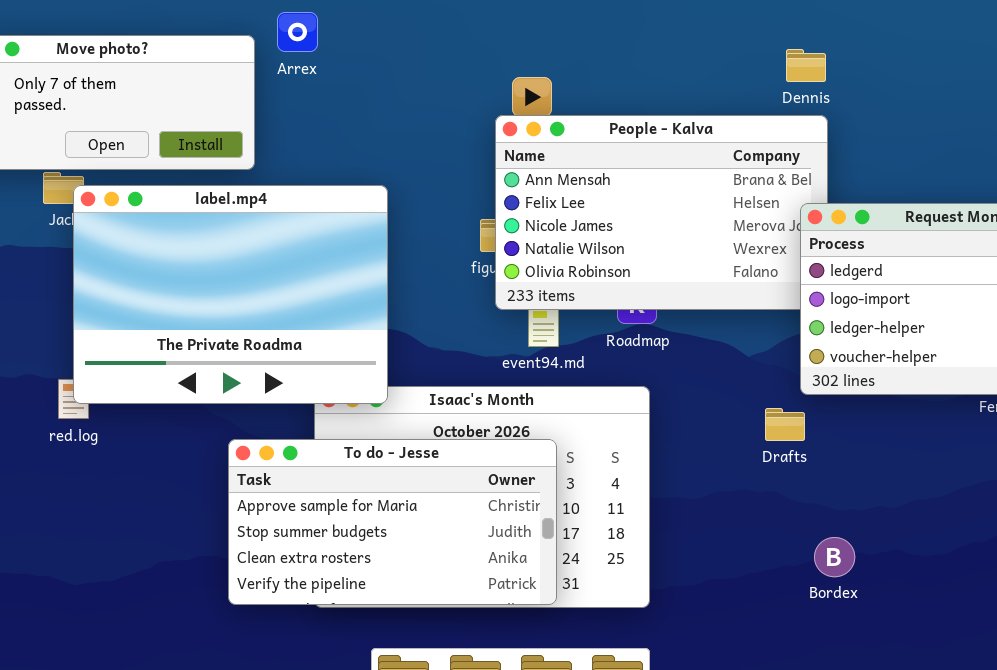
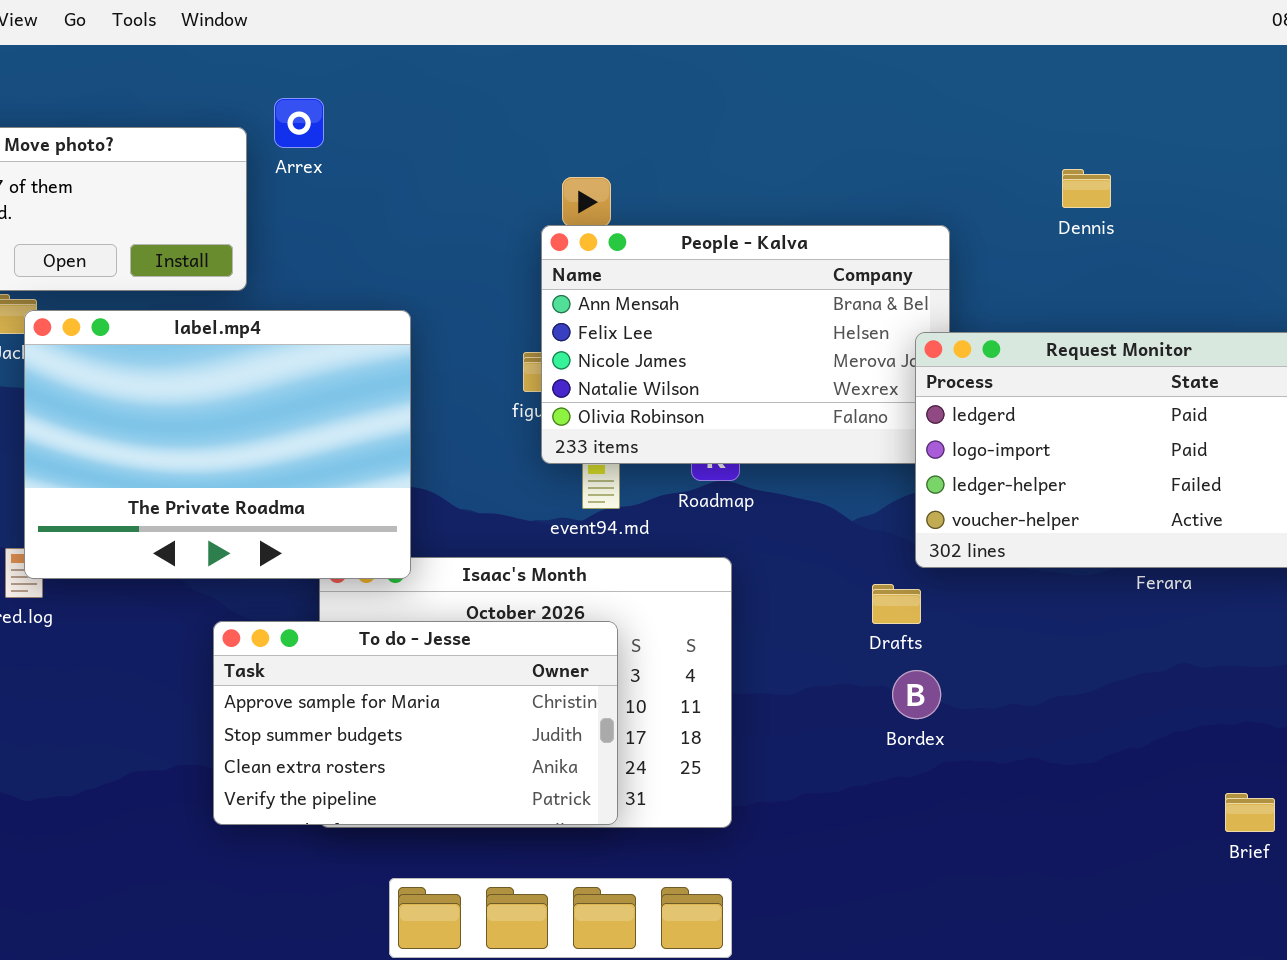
Dennis: [786,49,826,82] -> [1062,169,1111,208], moved
Bordex: [814,537,855,577] -> [892,670,941,719], moved

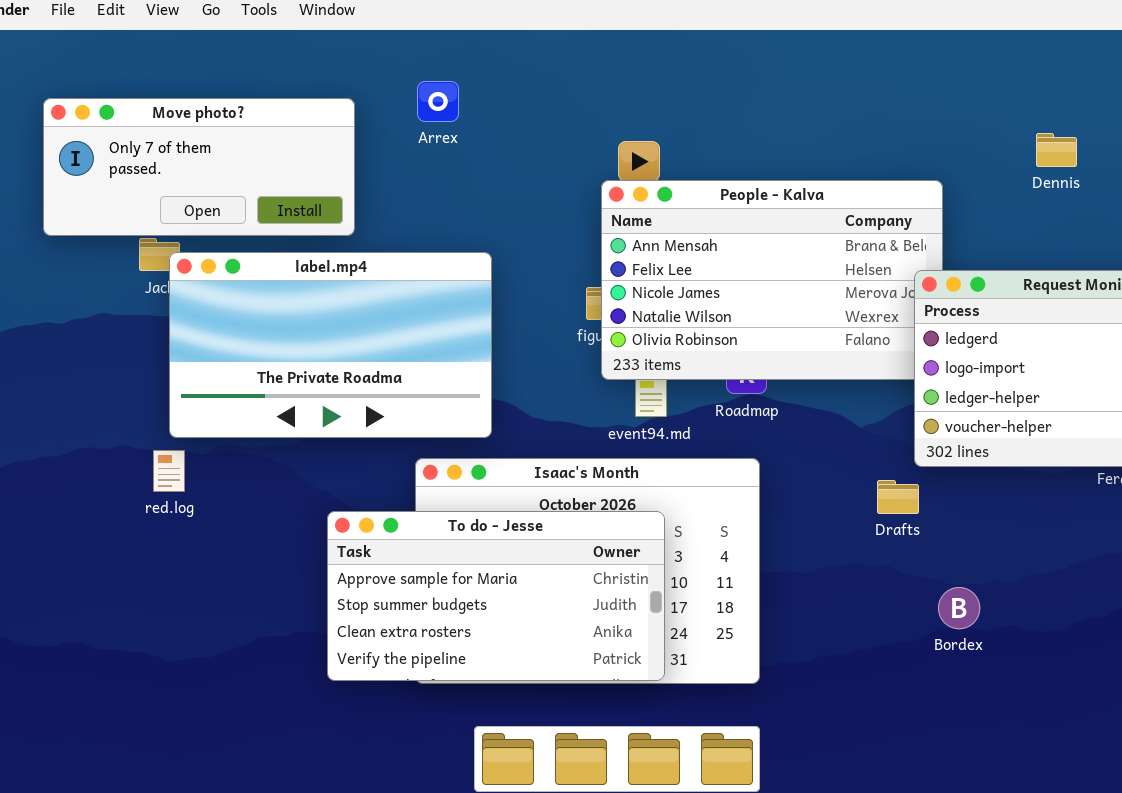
Arrex: [274,98,324,148] -> [417,81,459,122], moved
label.mp4: [24,310,411,579] -> [169,252,492,438], resized
Bordex: [892,670,941,719] -> [938,587,980,629], moved

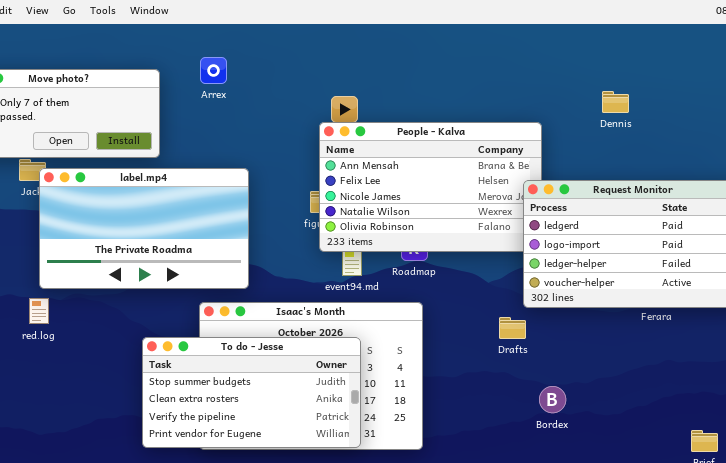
To do - Jesse: [327,511,665,681] -> [142,337,361,448], scrolled down 1 row

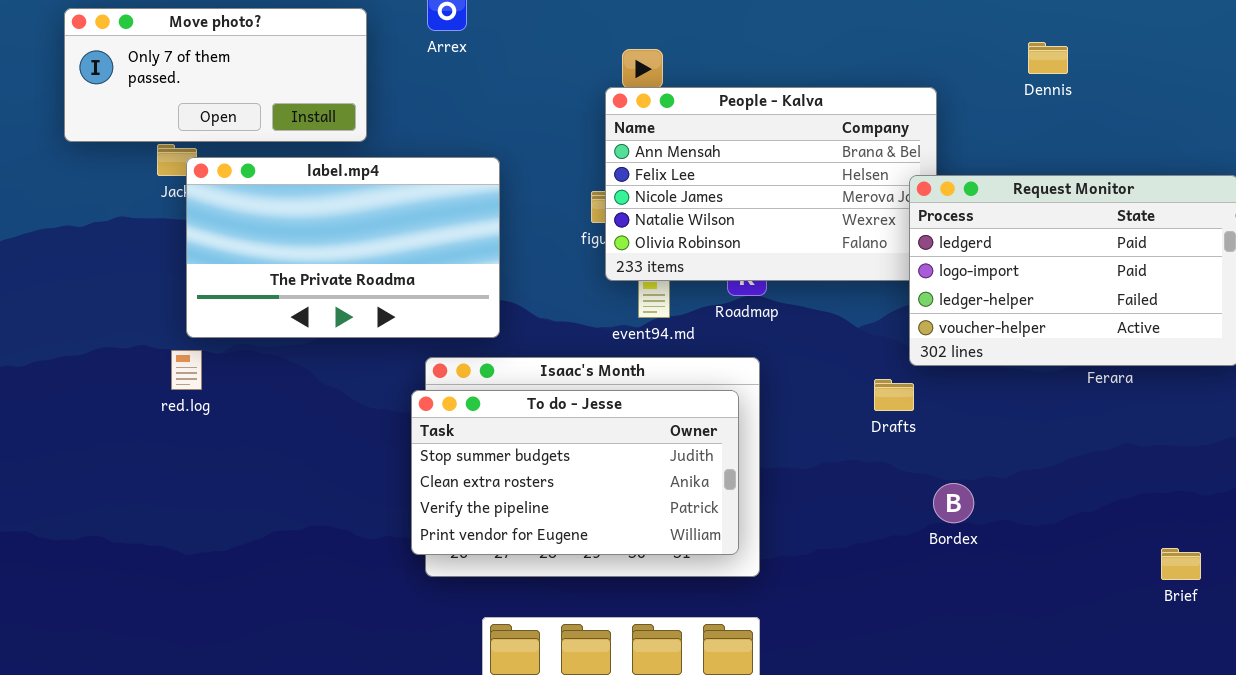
To do - Jesse: [142,337,361,448] -> [411,390,739,555], moved

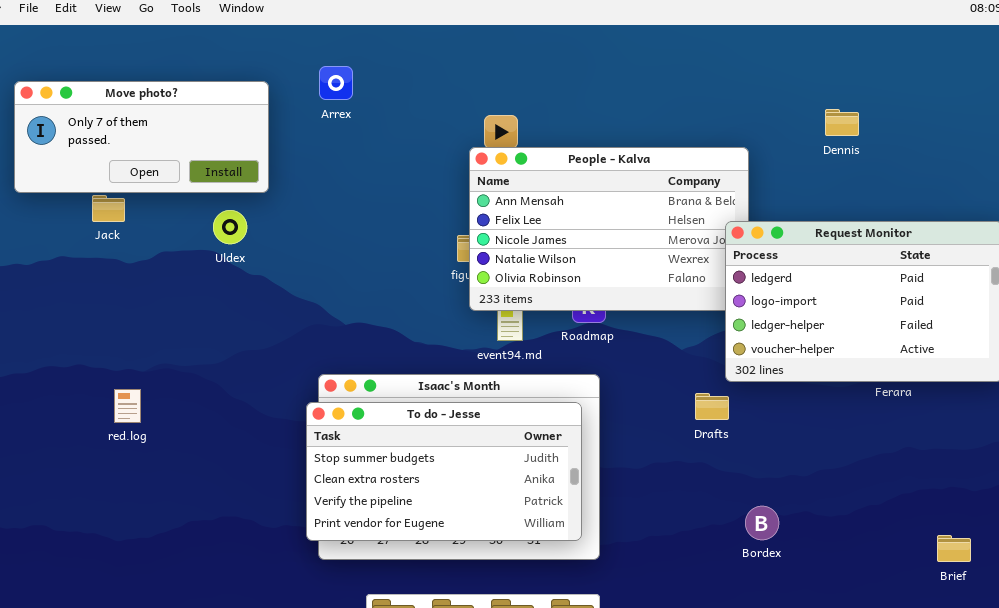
label.mp4: [186,157,500,338] -> none, closed
red.log: [171,350,202,390] -> [114,389,141,423], moved
Bordex: [933,483,974,523] -> [745,506,779,540], moved

